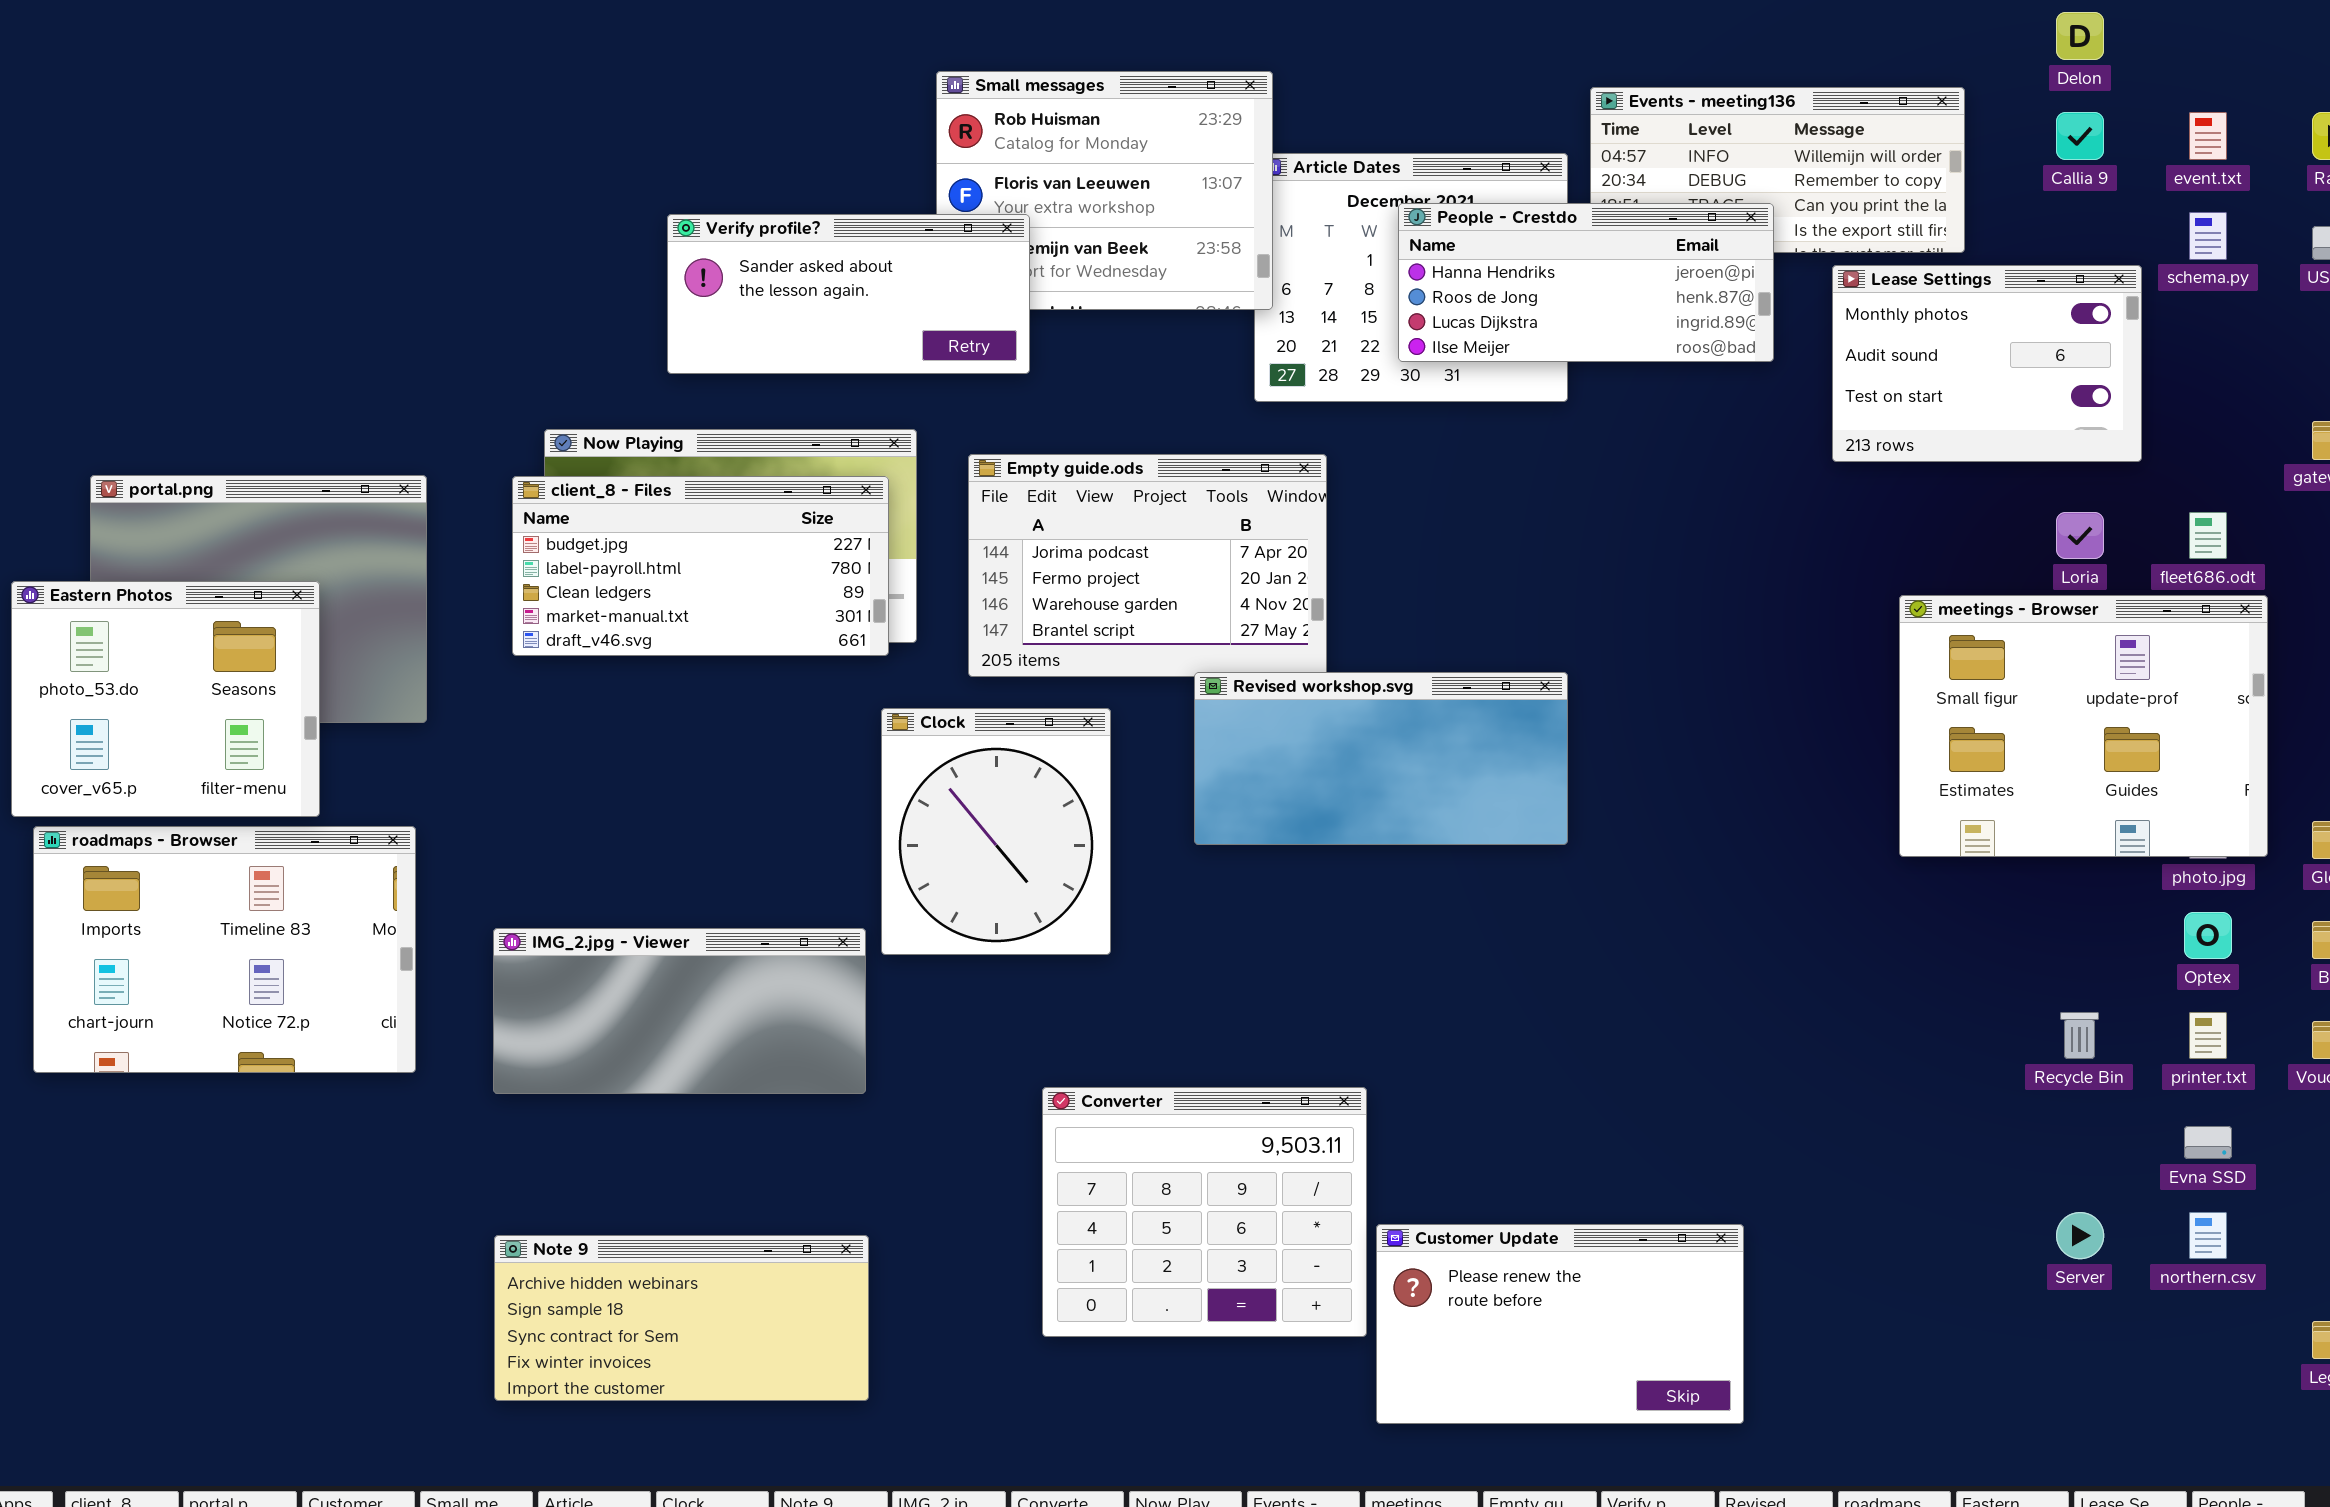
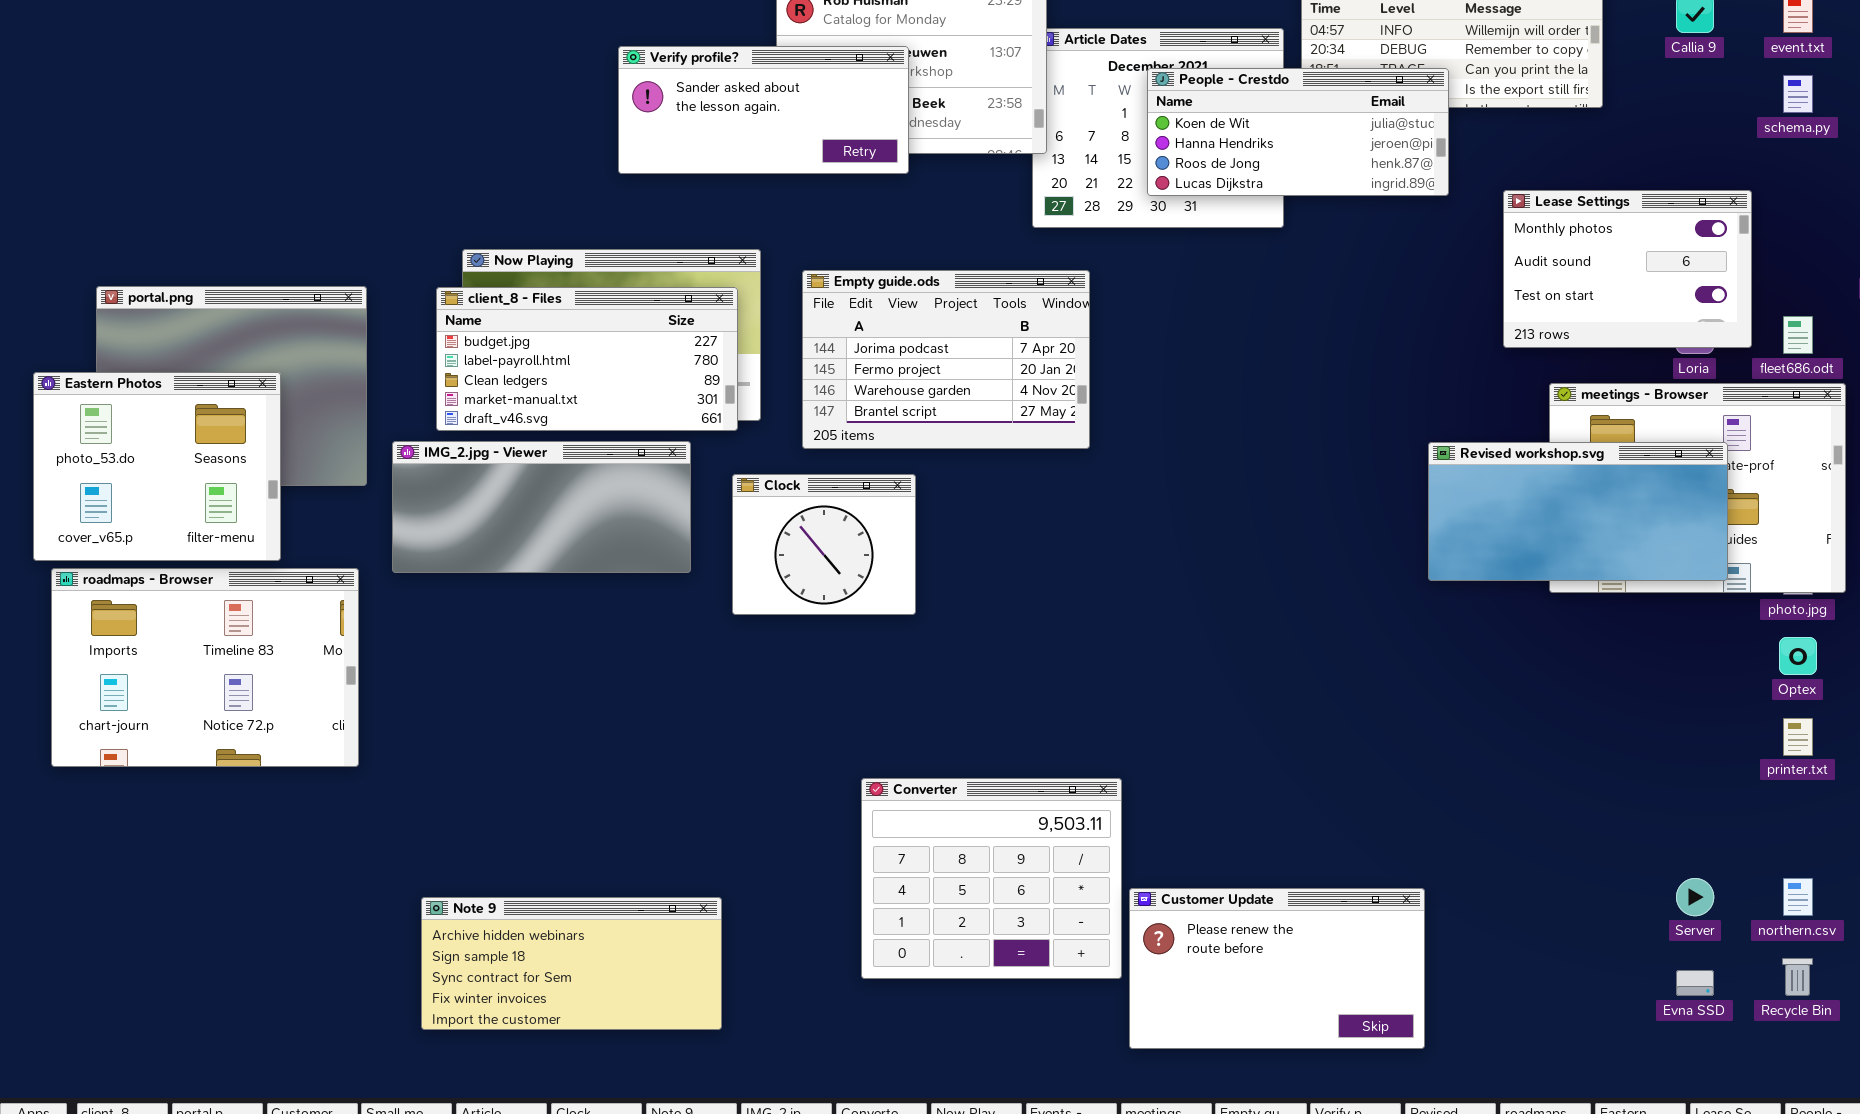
People - Crestdo: [1398,203,1774,362] -> [1147,68,1449,196], scrolled up 1 row
Verify profile?: [667,214,1030,374] -> [618,46,909,174], moved
Lease Settings: [1832,265,2142,462] -> [1503,190,1752,348], moved
Revised workshop.svg: [1194,672,1568,845] -> [1428,442,1728,581], moved
Clock: [881,708,1111,955] -> [732,474,916,615], resized
IMG_2.jpg - Viewer: [493,928,866,1094] -> [392,441,691,573], moved
Recycle Bin: [2060,1012,2099,1059] -> [1782,958,1813,996], moved
Evna SSD: [2184,1126,2232,1159] -> [1676,970,1714,996], moved

